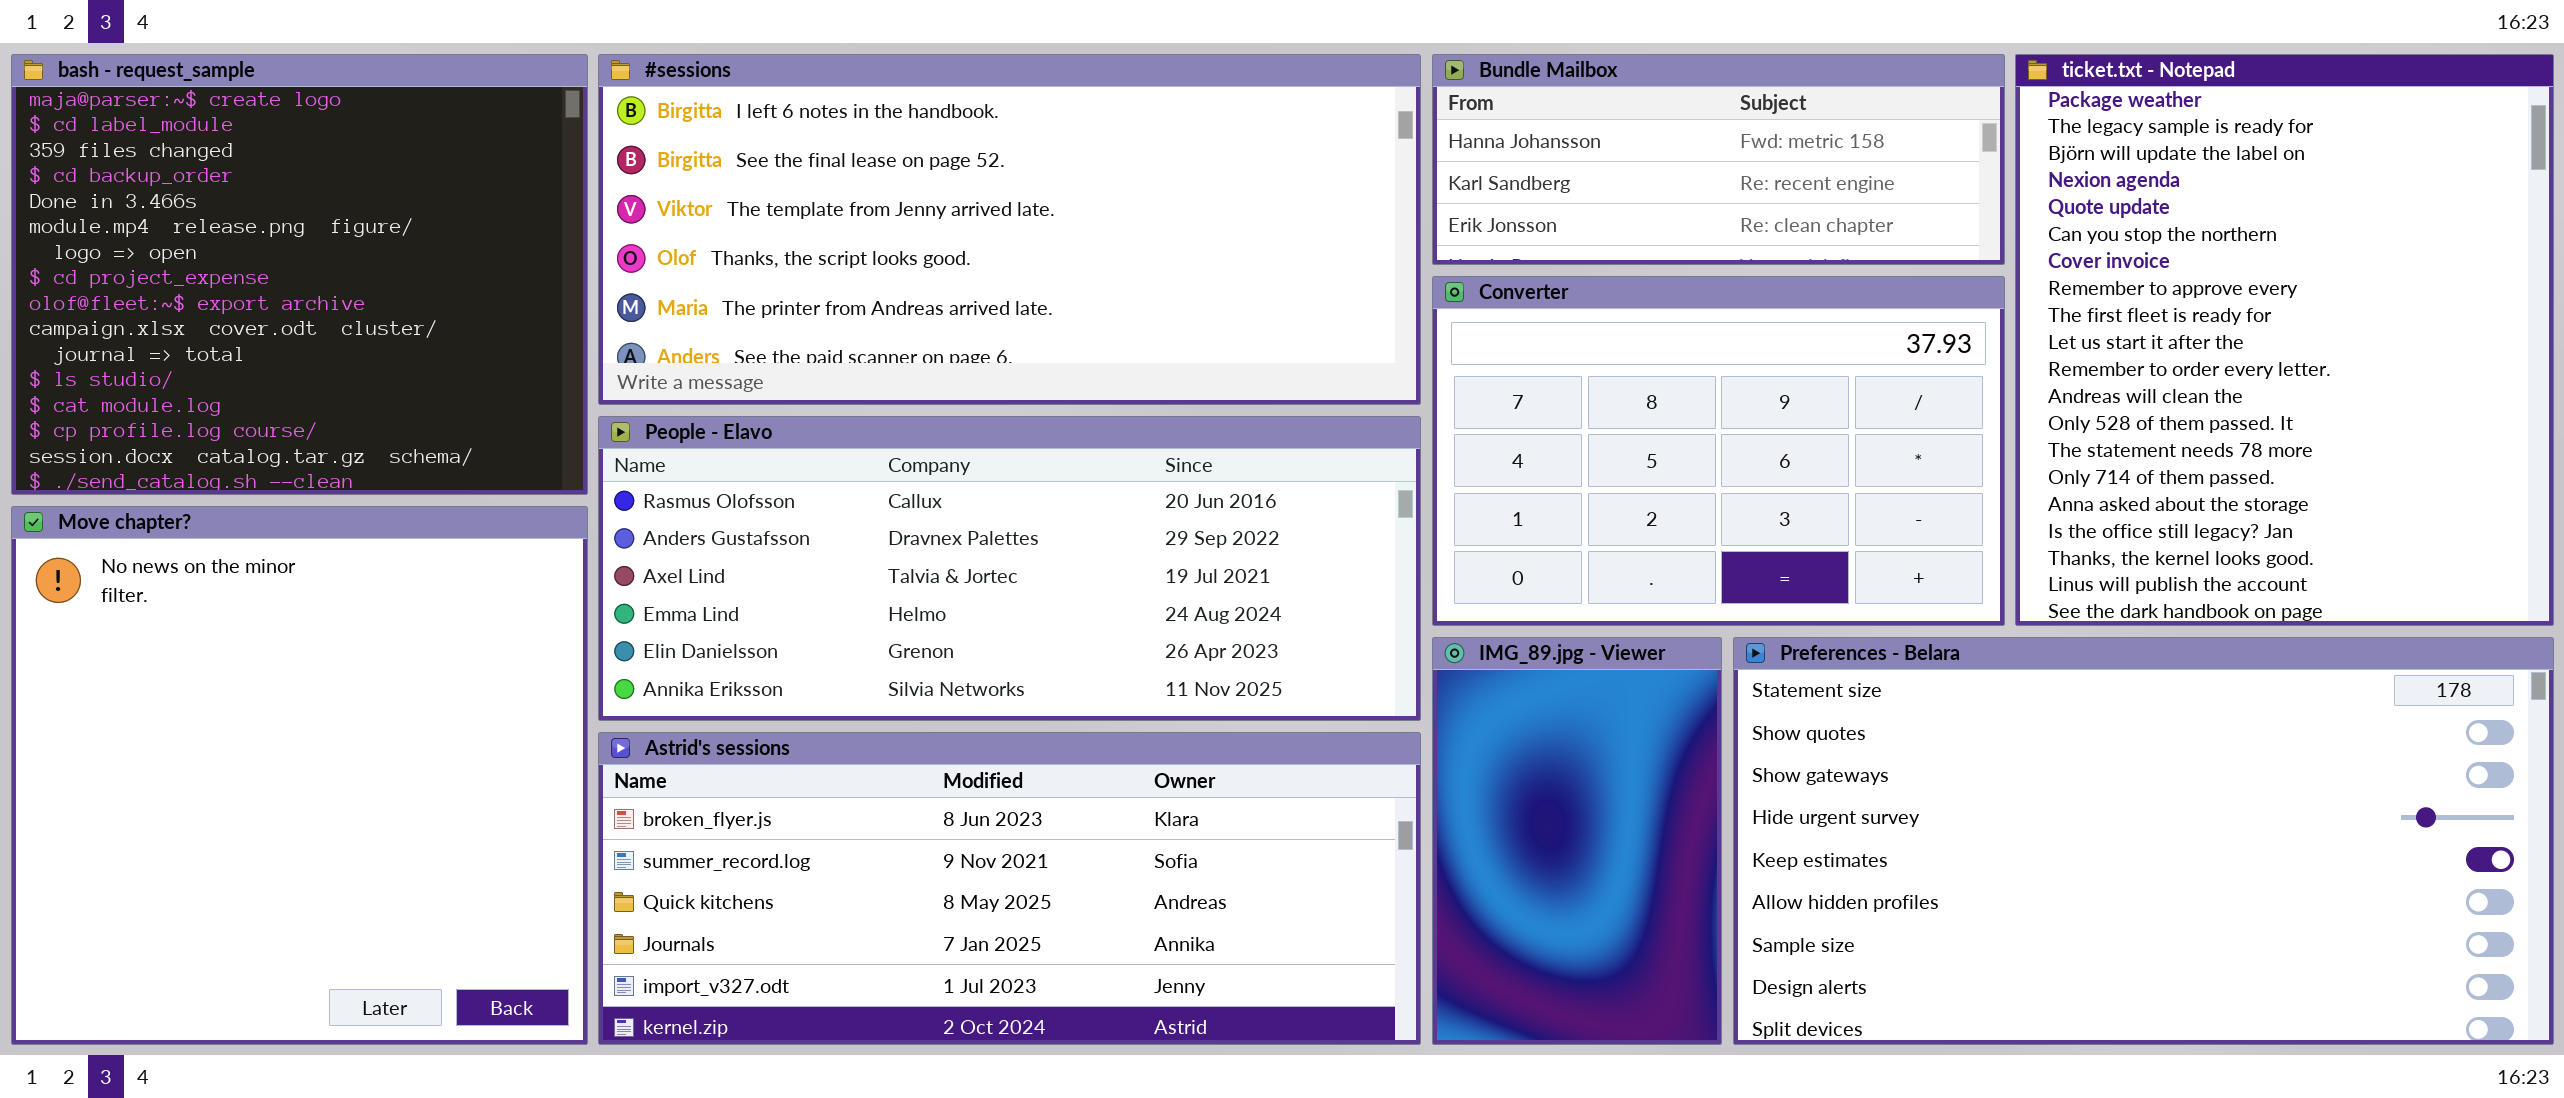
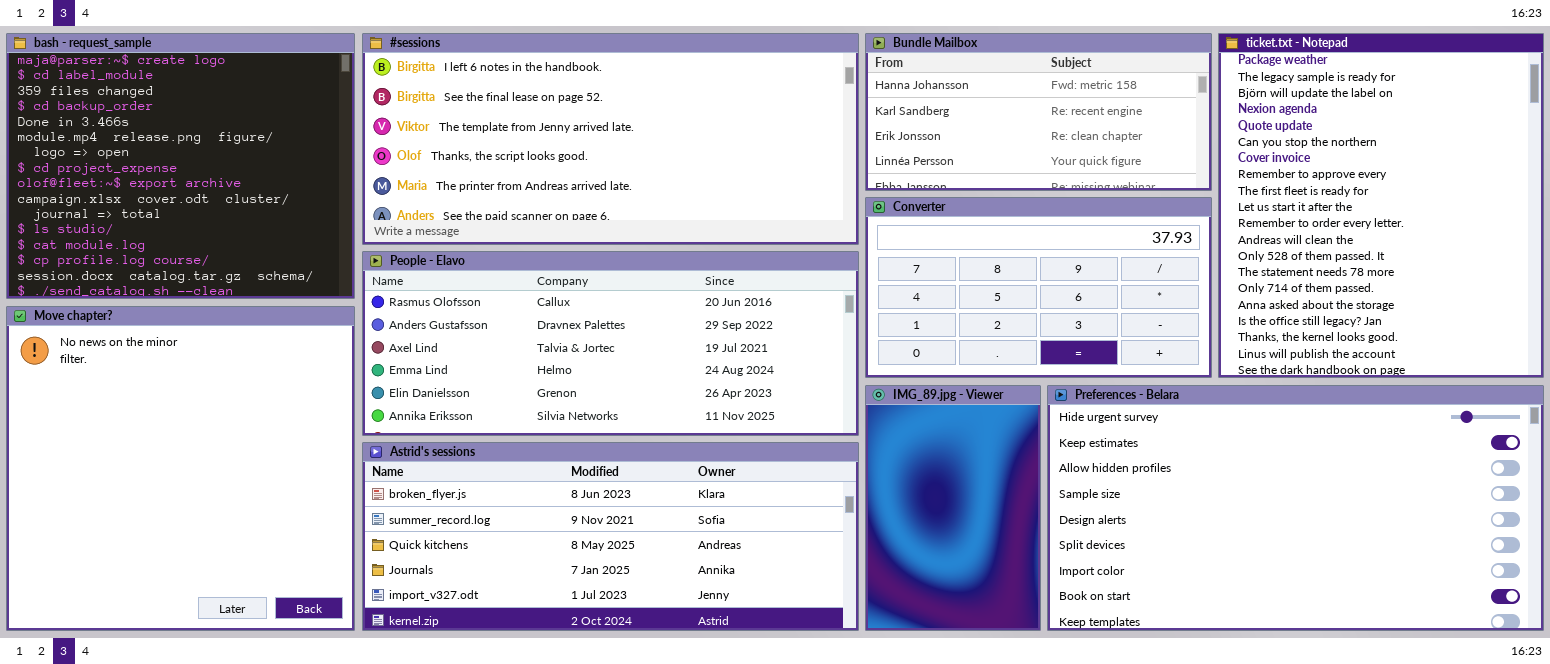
Bundle Mailbox: [1432,54,2005,265] -> [865,33,1212,191], resized
Converter: [1432,276,2005,626] -> [865,197,1212,378], resized
Preferences - Belara: [1733,637,2554,1045] -> [1047,385,1544,631], scrolled down 3 rows

